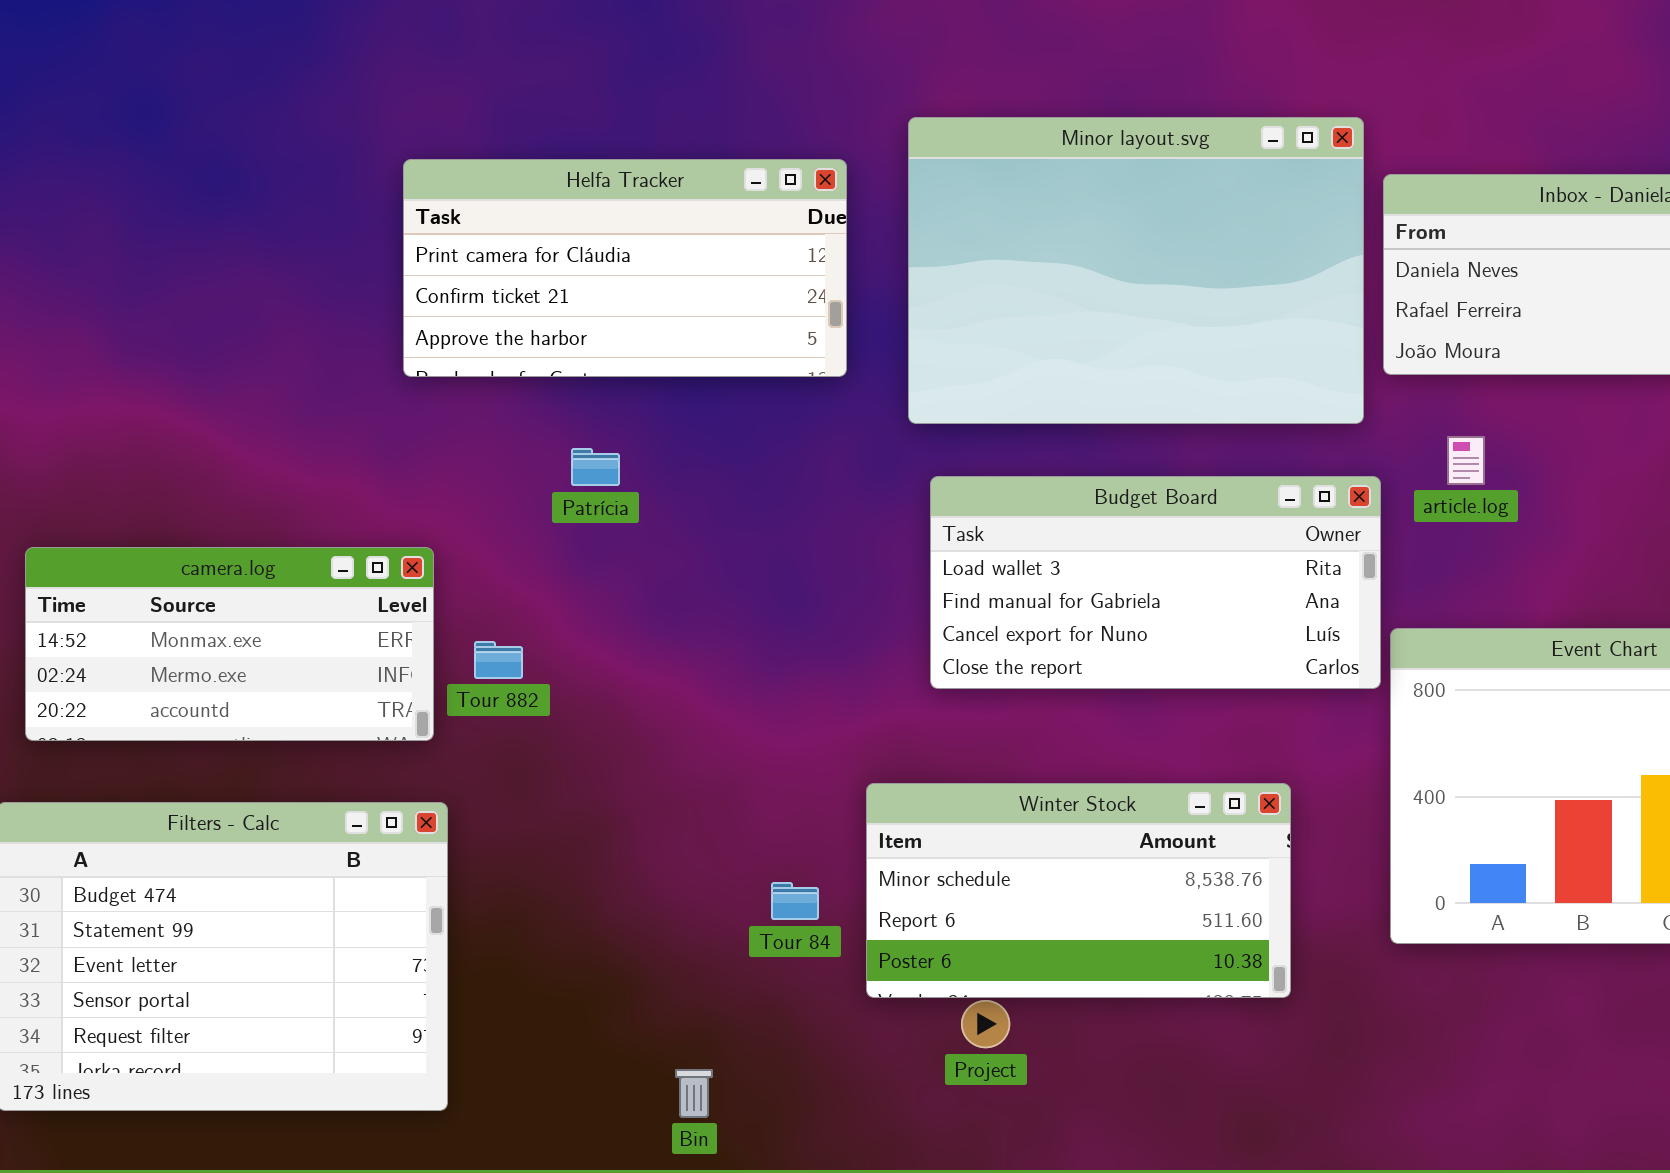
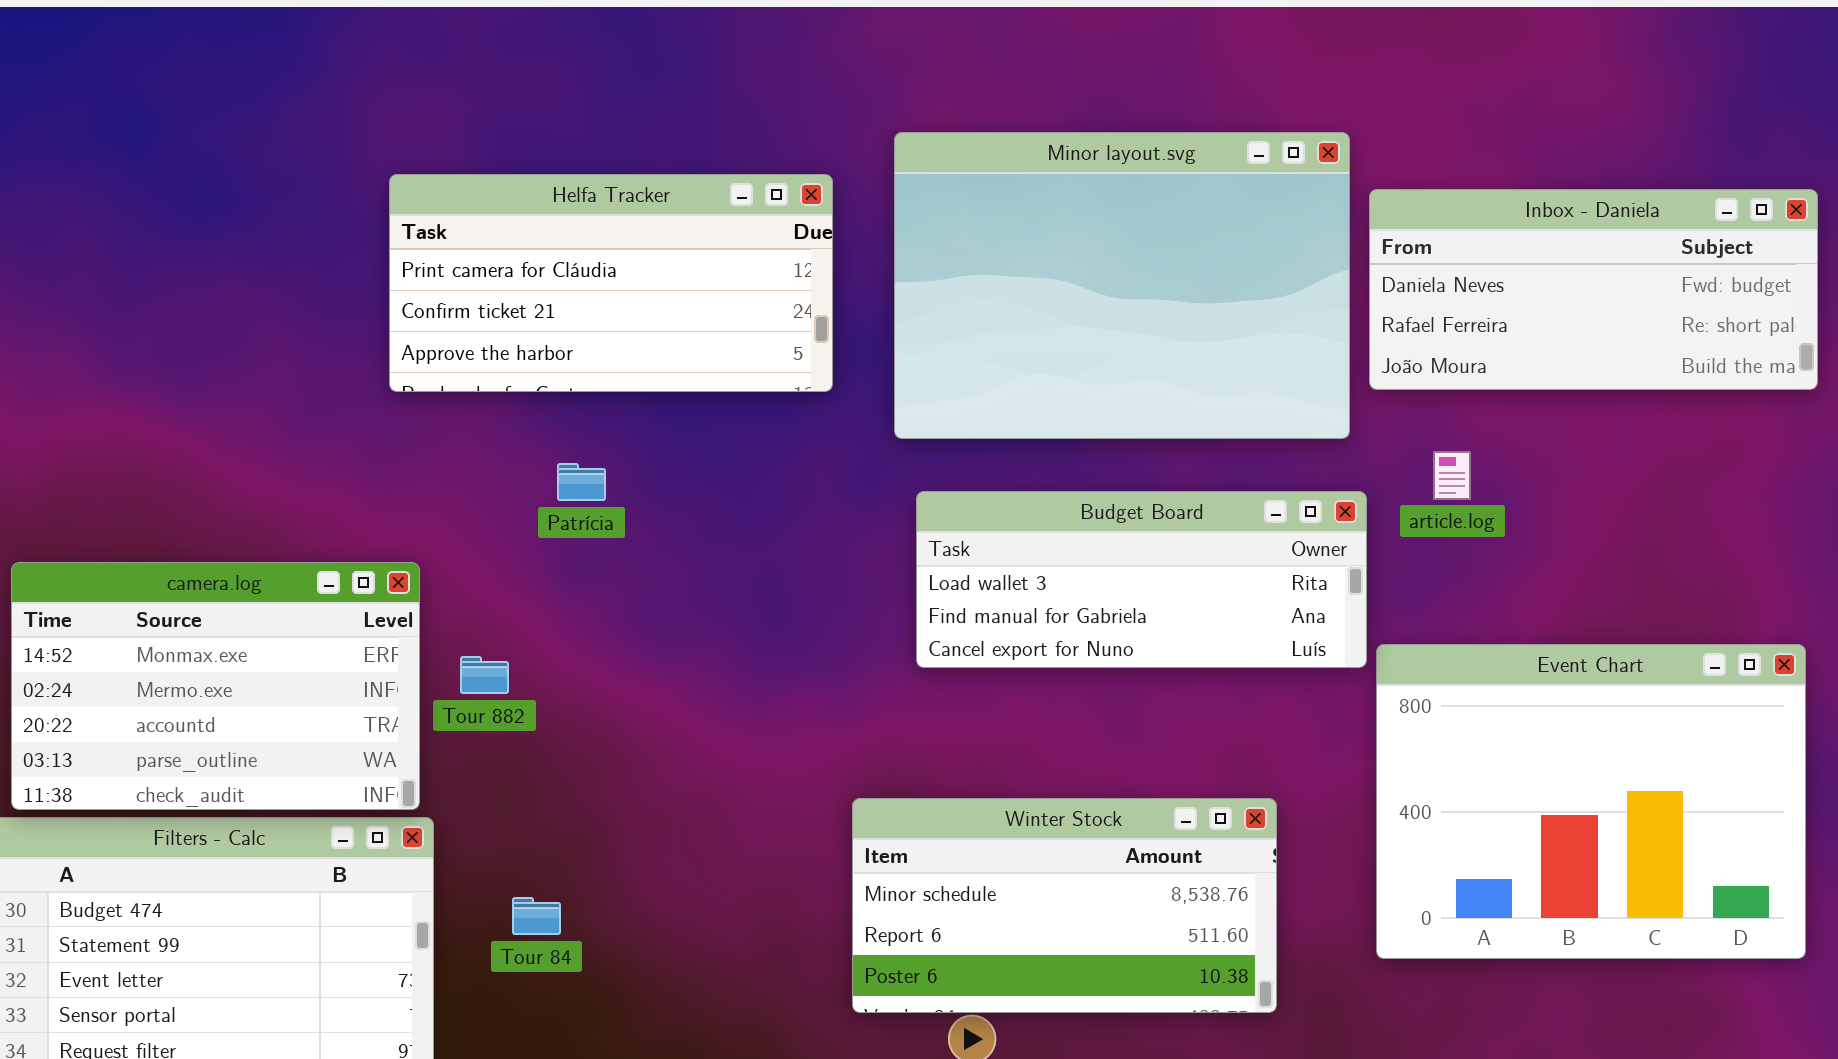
Budget Board: [930,476,1381,689] -> [916,491,1367,668], resized
camera.log: [25,547,434,741] -> [11,562,420,810], resized
Tour 84: [771,882,819,920] -> [512,897,561,935], moved

